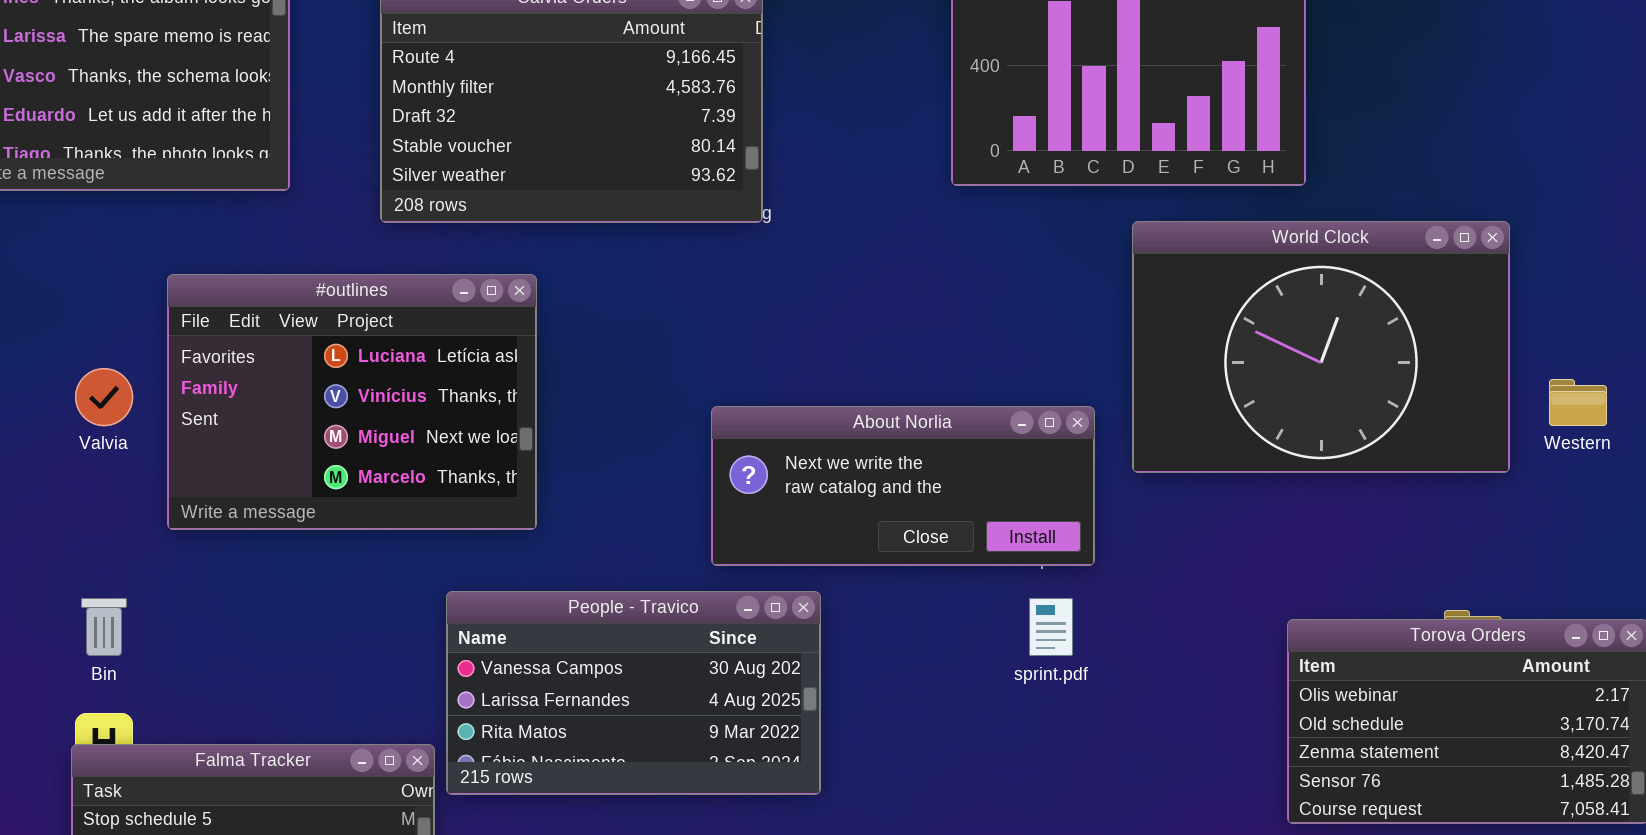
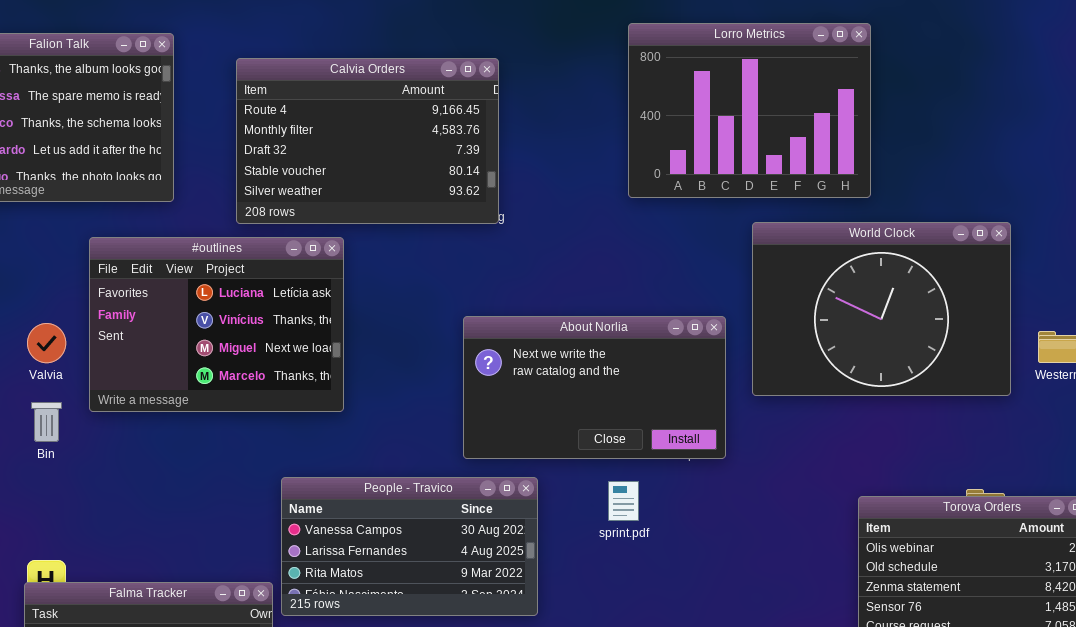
#outlines: [167,274,537,530] -> [89,237,344,412], moved
About Norlia: [711,406,1095,566] -> [463,316,726,459], resized
Bin: [81,598,127,656] -> [31,402,62,442], moved
sprint.pdf: [1029,598,1073,656] -> [608,481,639,521], moved

